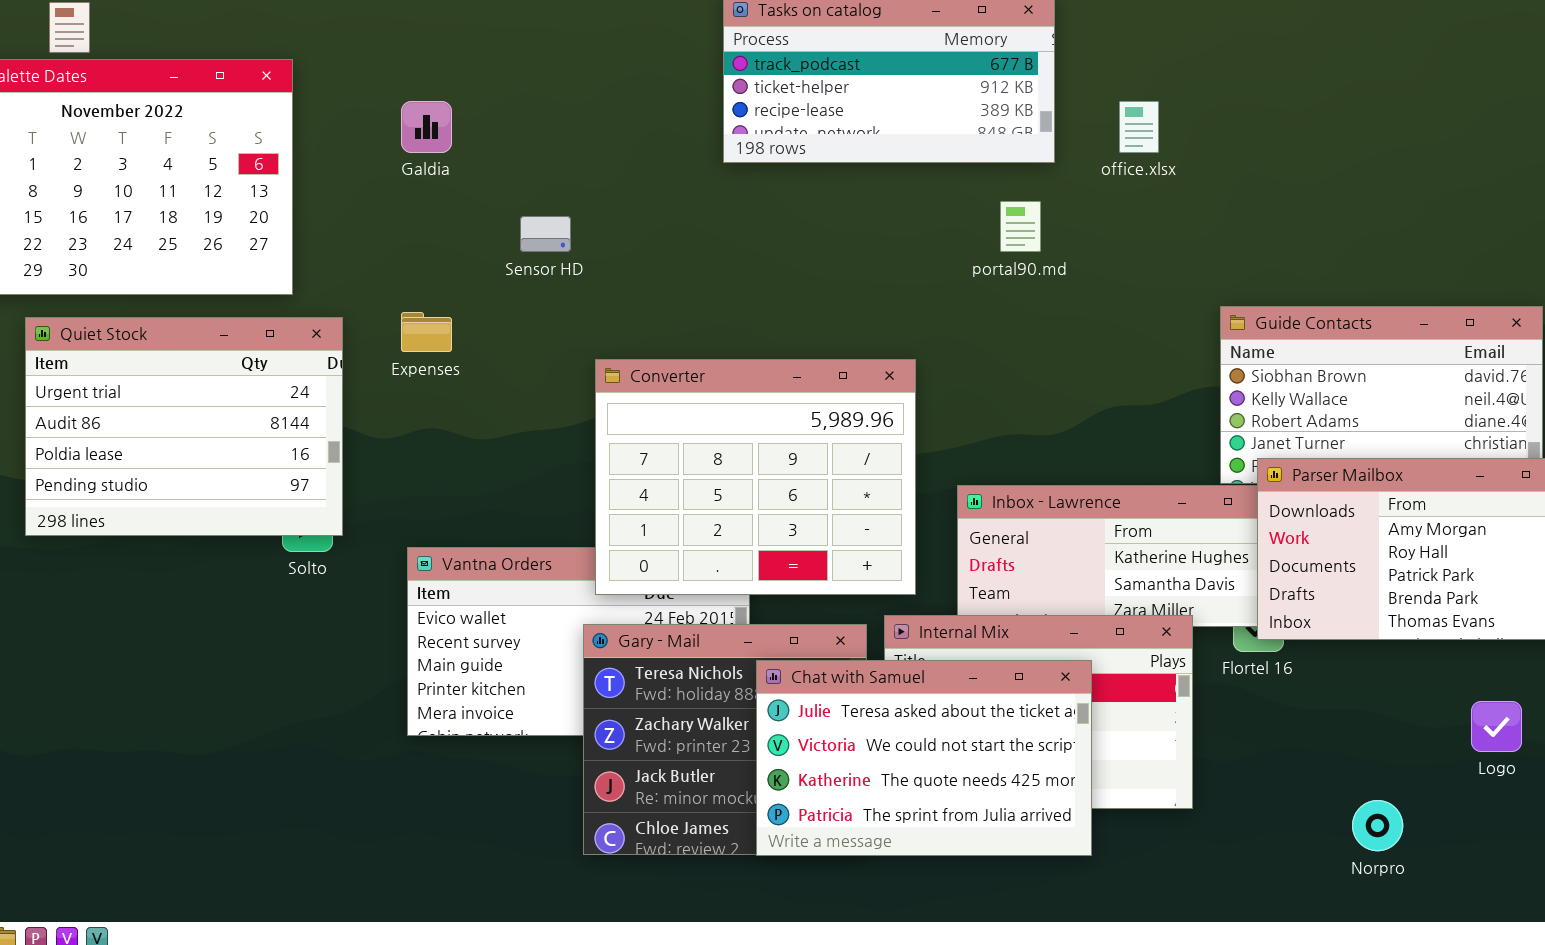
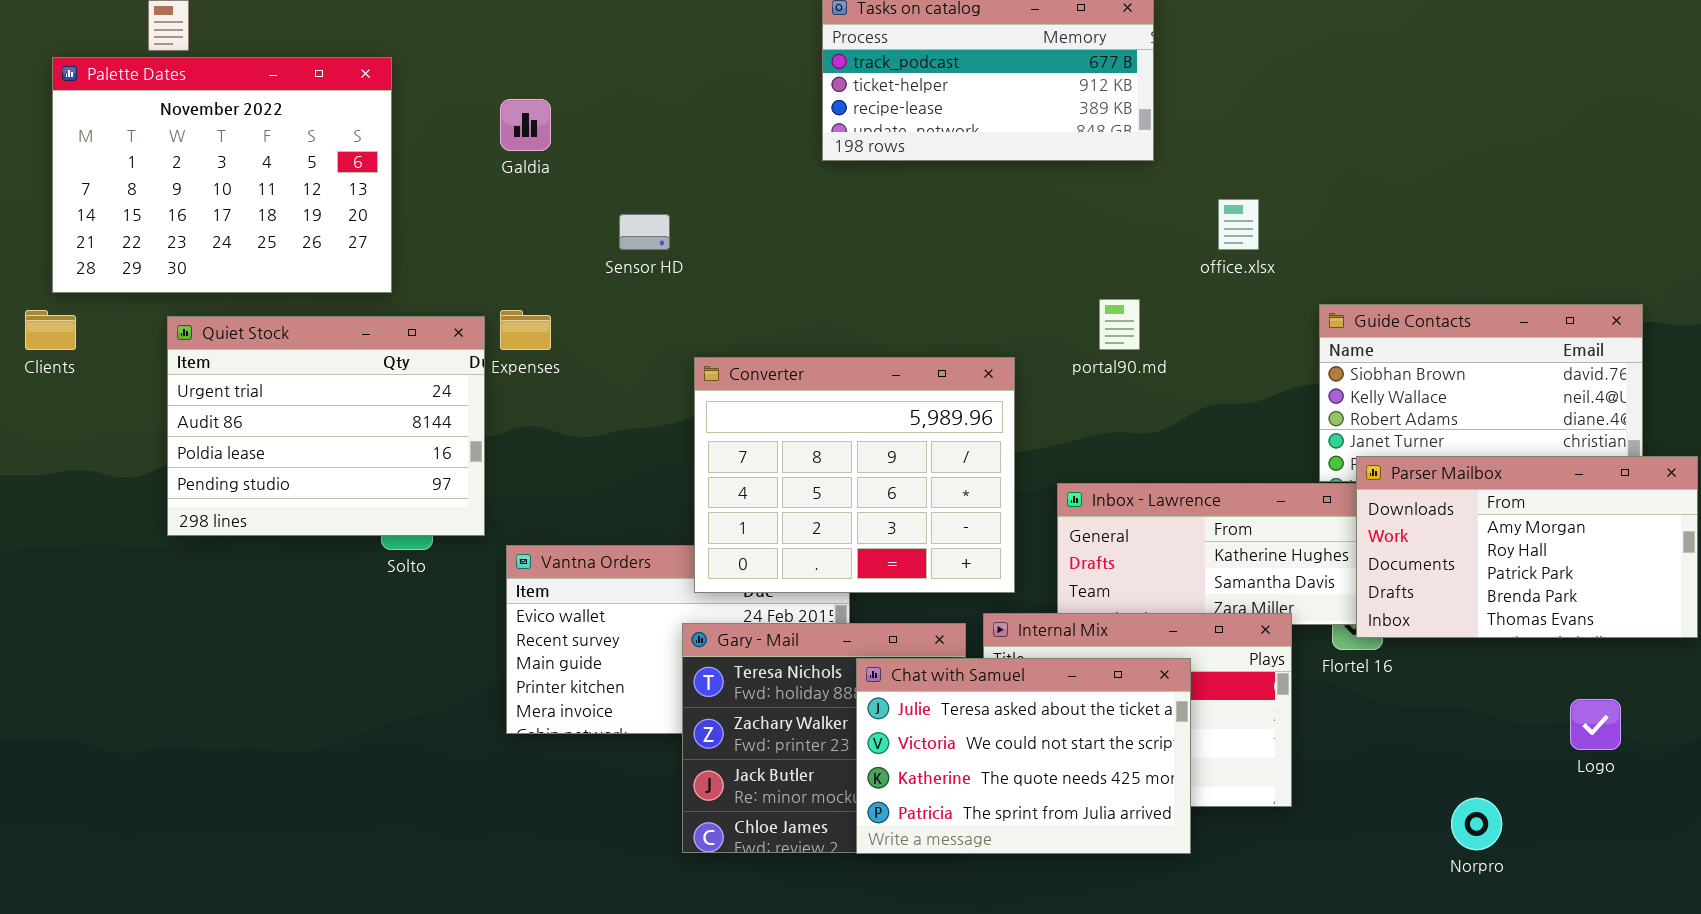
office.xlsx: [1119,101,1159,153] -> [1218,199,1259,250], moved
portal90.md: [1000,201,1041,252] -> [1099,299,1140,350], moved
Quiet Stock: [25,317,343,536] -> [167,316,485,536], moved

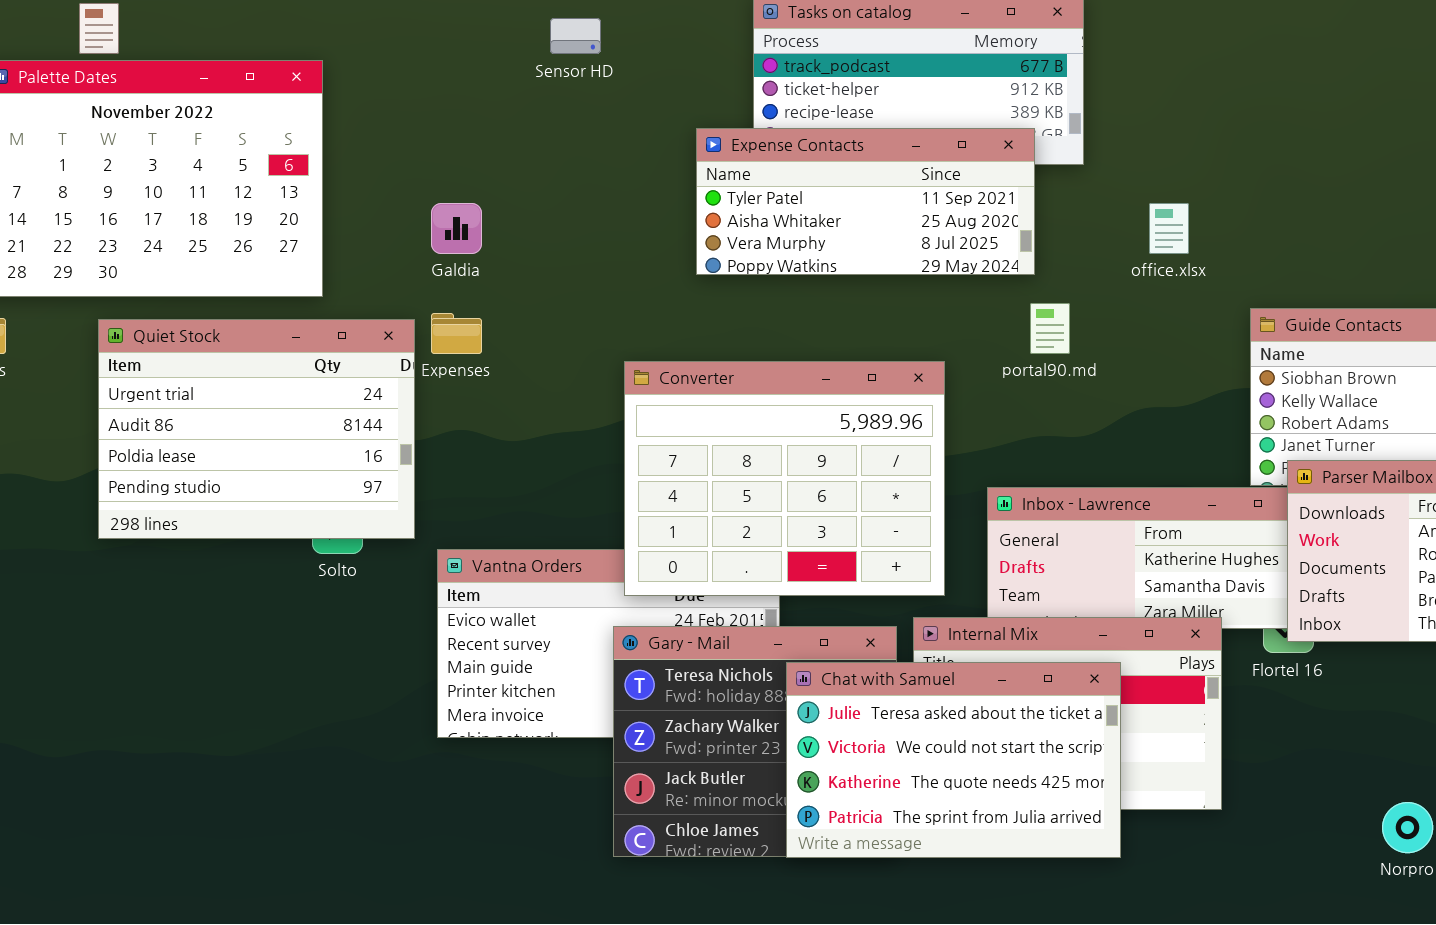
Galdia: [500,99,551,151] -> [431,203,482,254], moved
Expense Contacts: none -> [696,128,1035,275], opened
Sensor HD: [619,214,670,250] -> [550,18,601,54], moved

